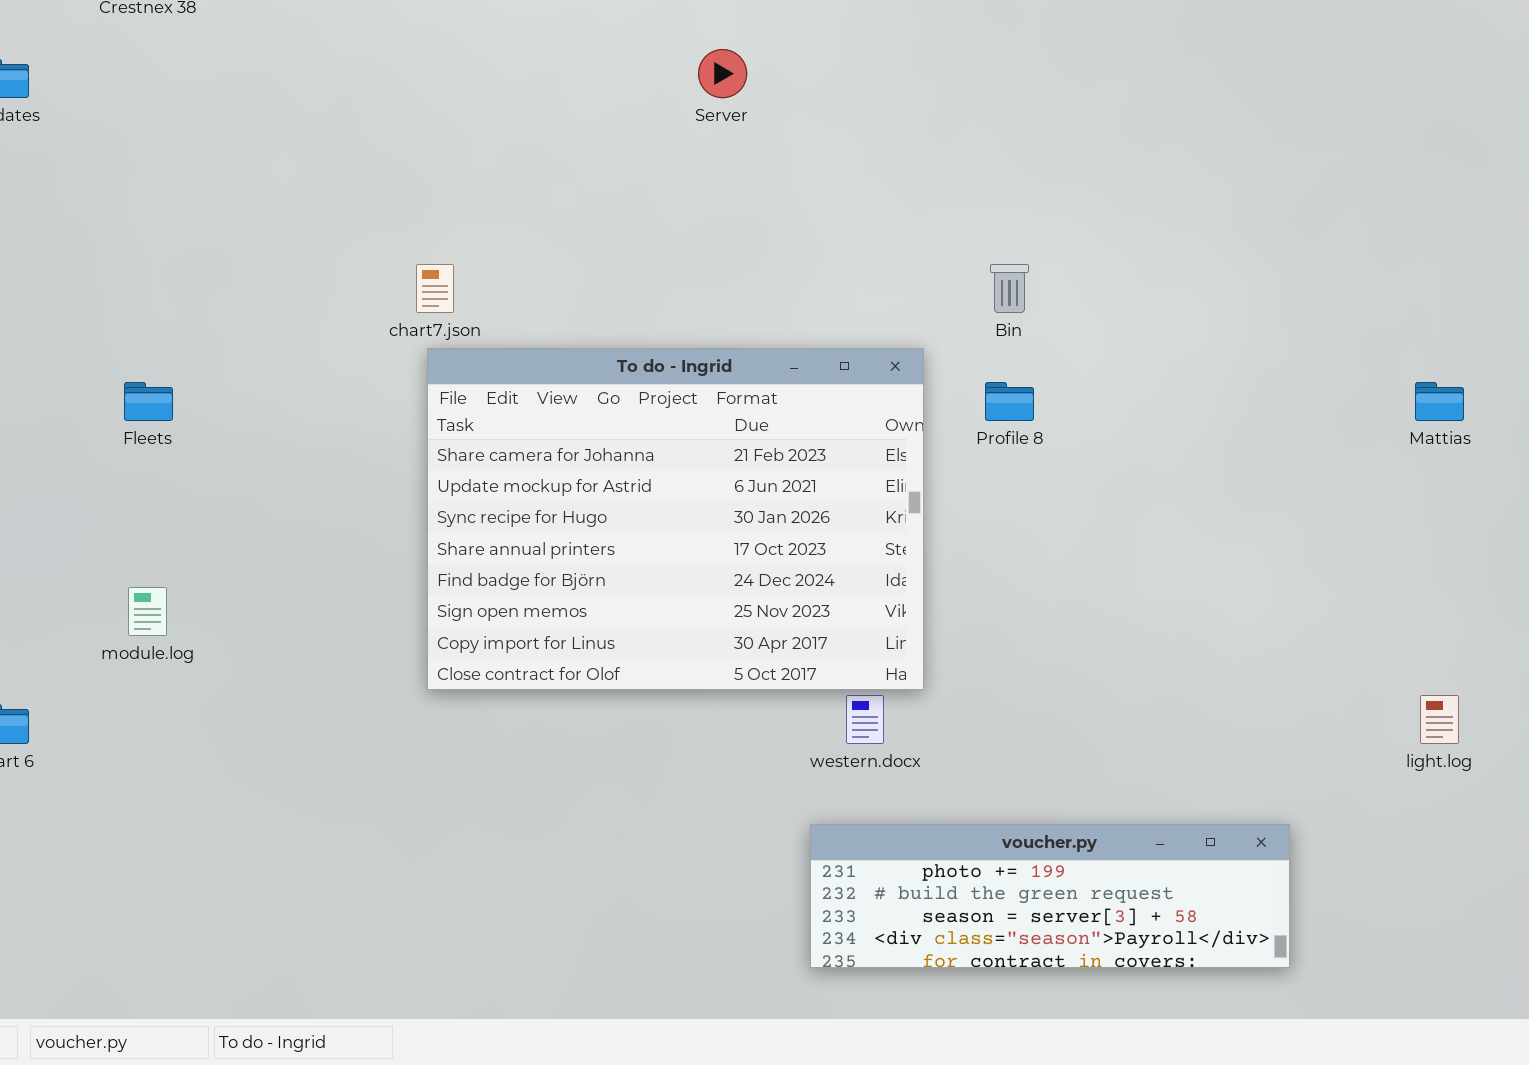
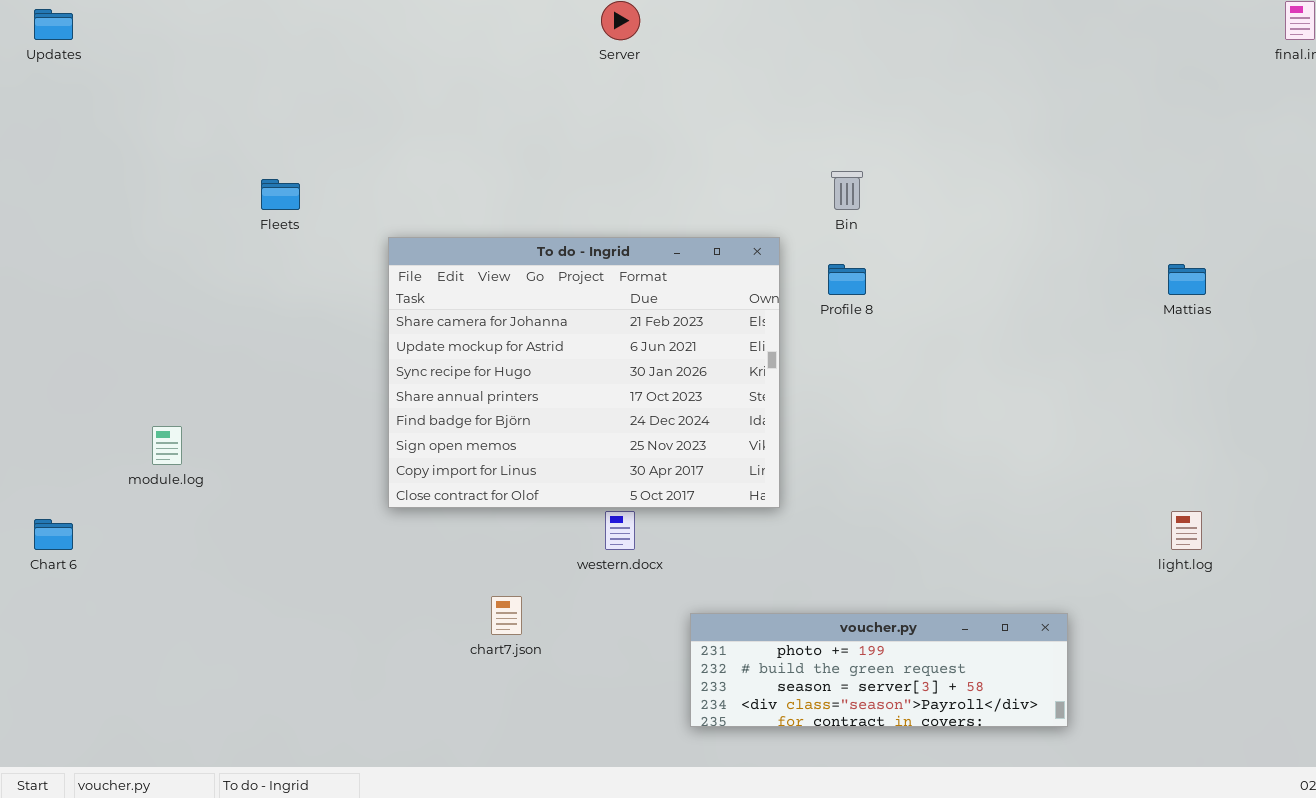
chart7.json: [416,264,454,313] -> [491,596,522,635], moved
Fleets: [124,382,173,421] -> [261,179,300,210], moved
western.docx: [846,695,884,744] -> [605,511,635,550], moved

